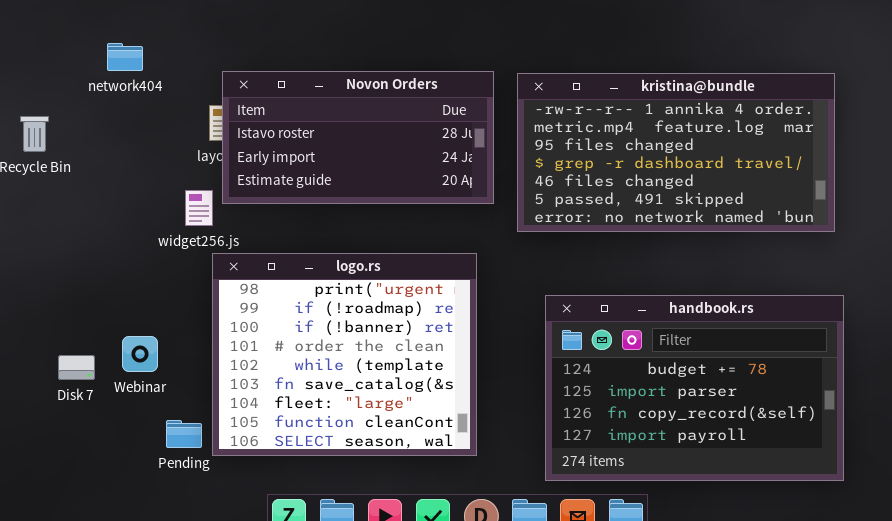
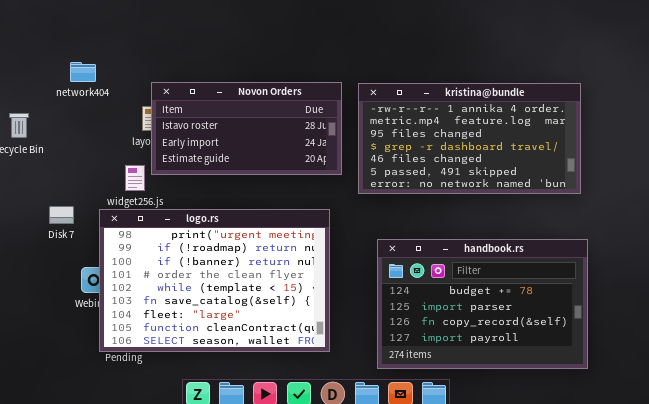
logo.rs: [212,253,477,456] -> [99,209,330,352], resized
Disk 7: [58,355,95,380] -> [49,206,74,224], moved

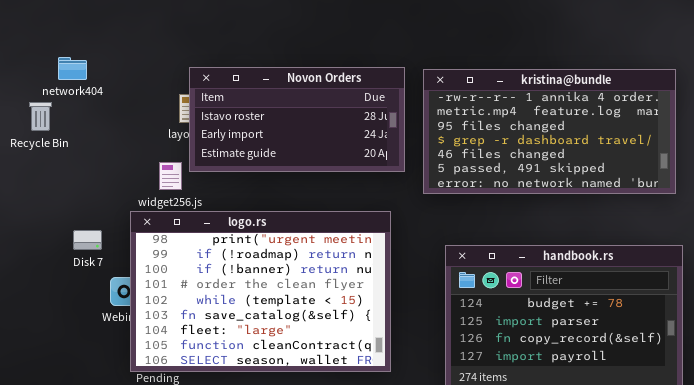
network404: [70,62,96,82] -> [58,57,87,80], moved
Disk 7: [49,206,74,224] -> [73,230,102,250], moved

